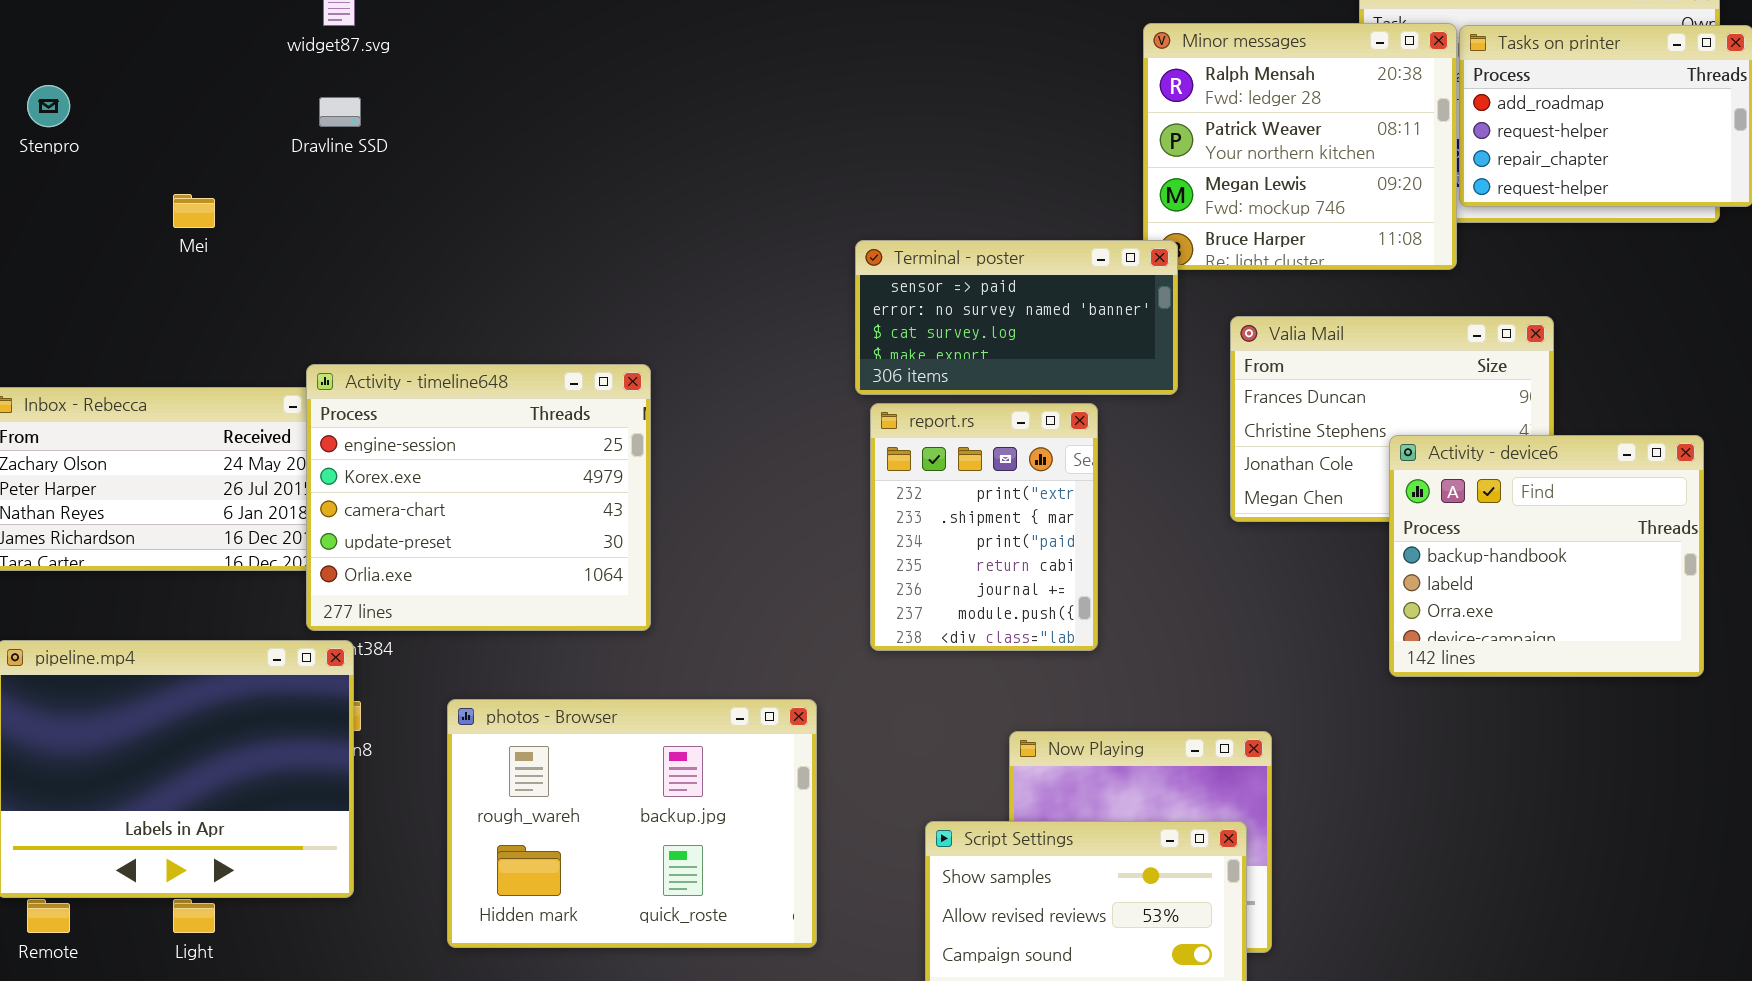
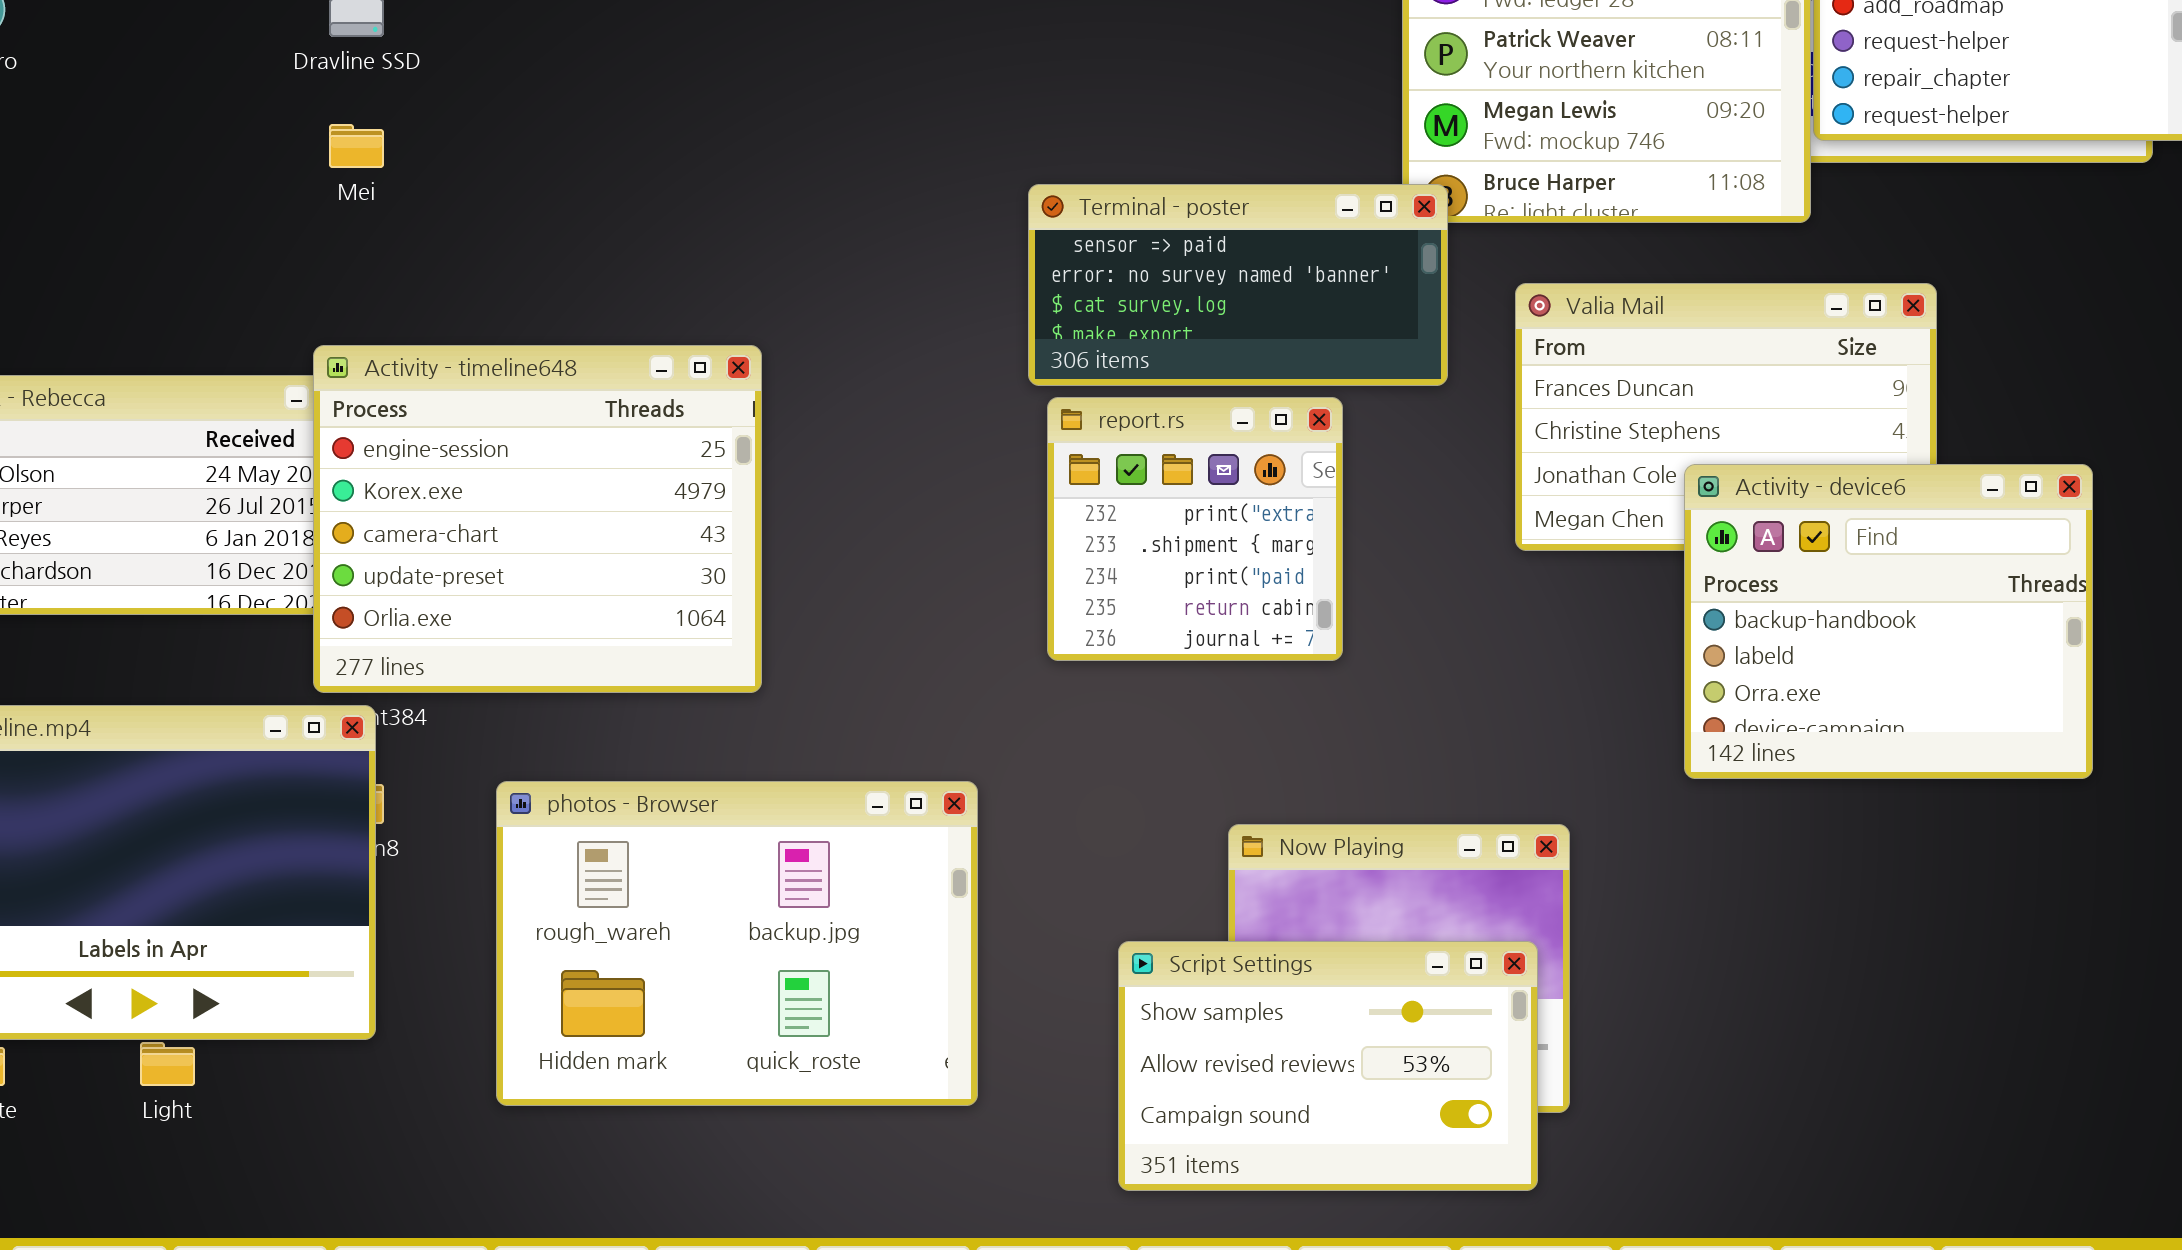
Mei: [173,194,215,228] -> [329,124,384,168], moved
report.rs: [870,403,1098,651] -> [1047,397,1343,661], resized
Activity - device6: [1389,435,1704,677] -> [1684,464,2093,779], moved

